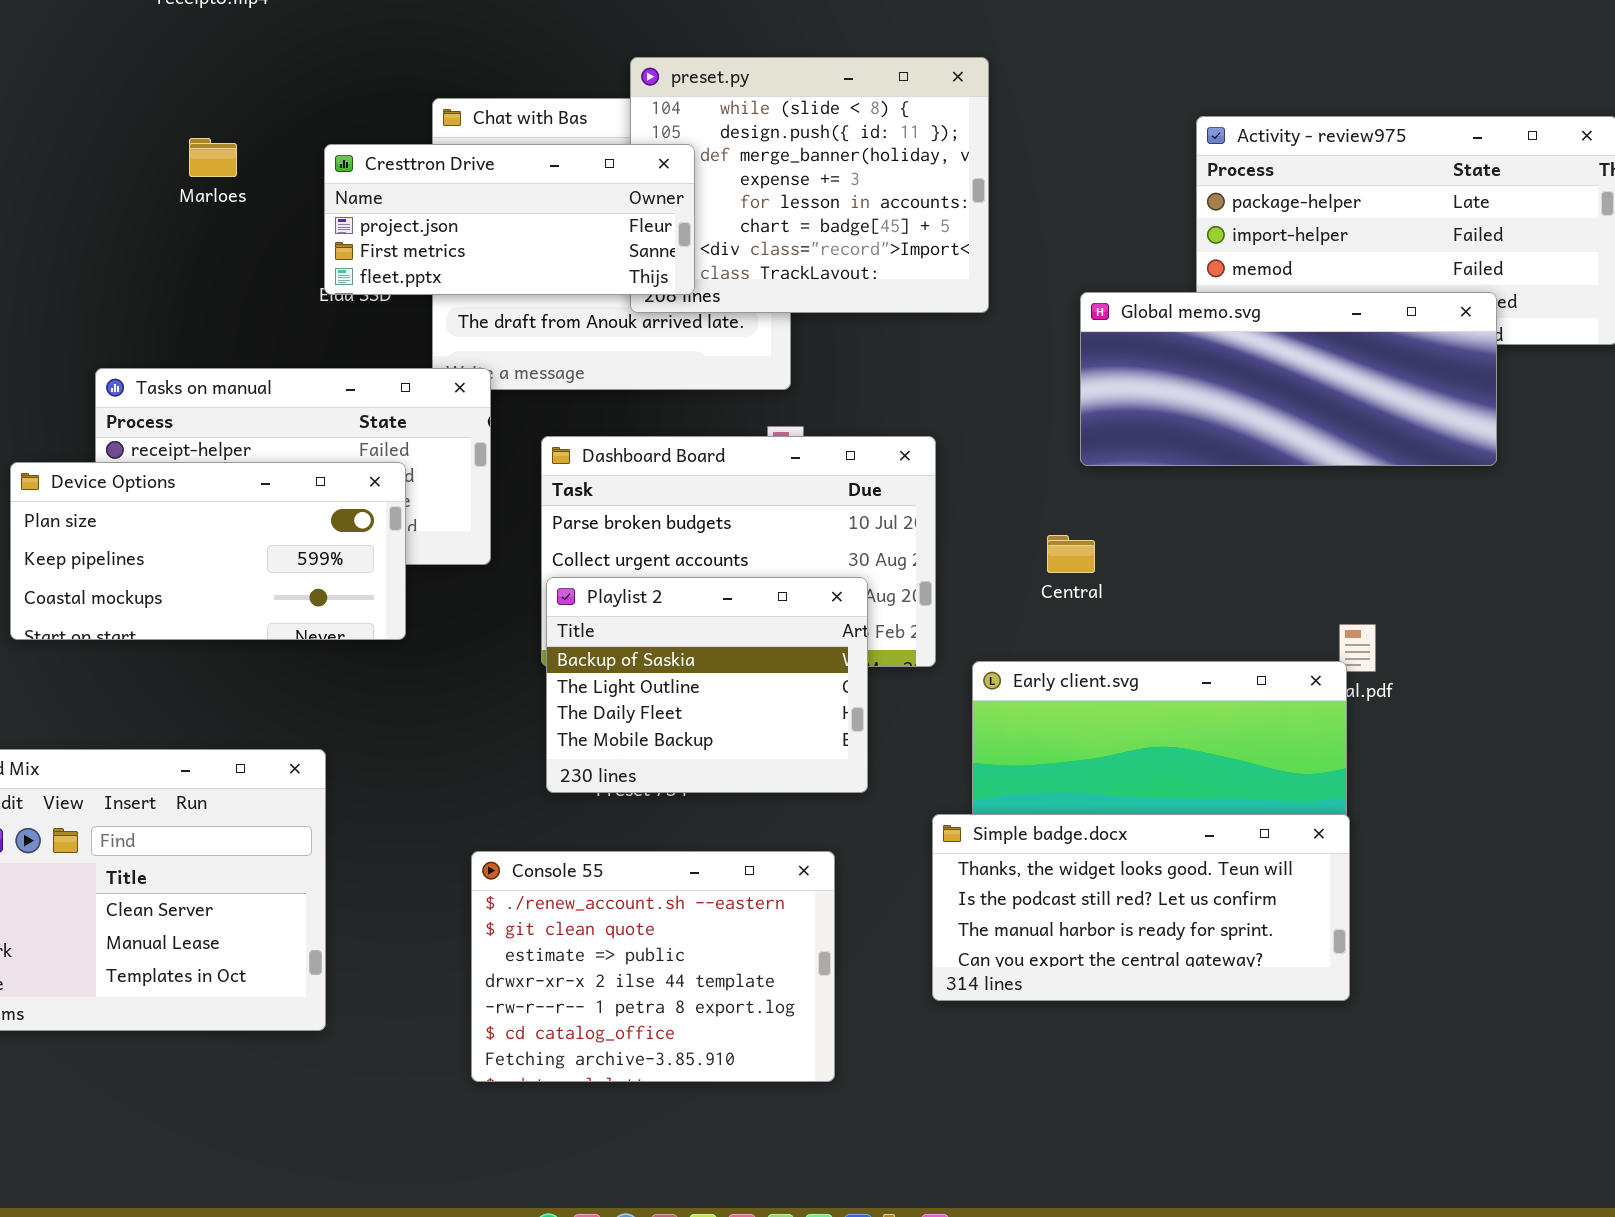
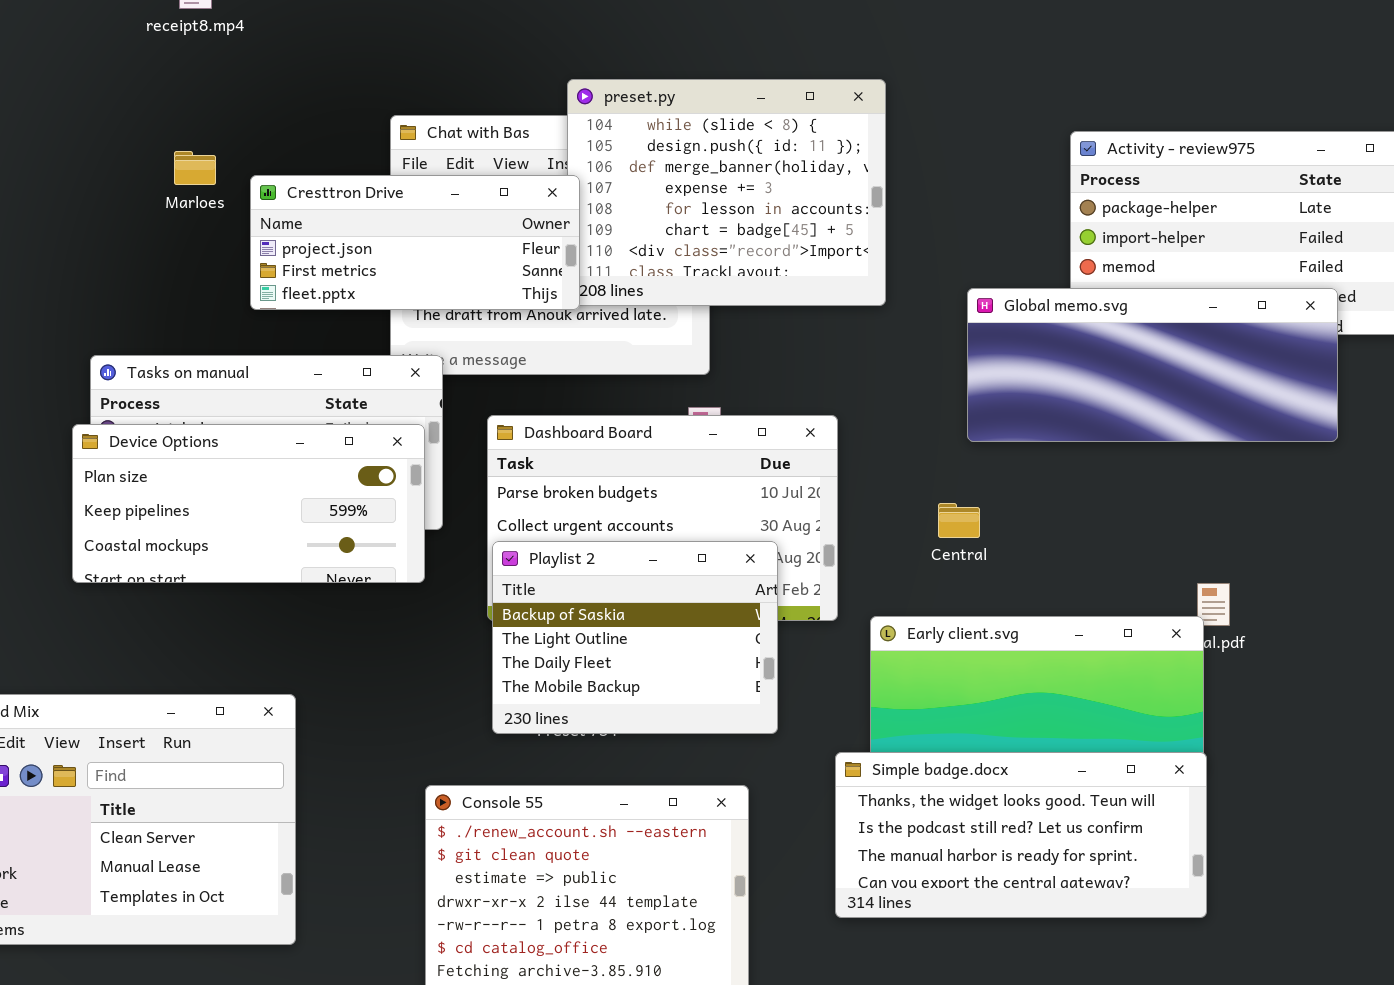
Cresttron Drive: [324,144,695,295] -> [250,175,580,310], moved
Device Options: [10,462,406,640] -> [72,424,425,583], moved

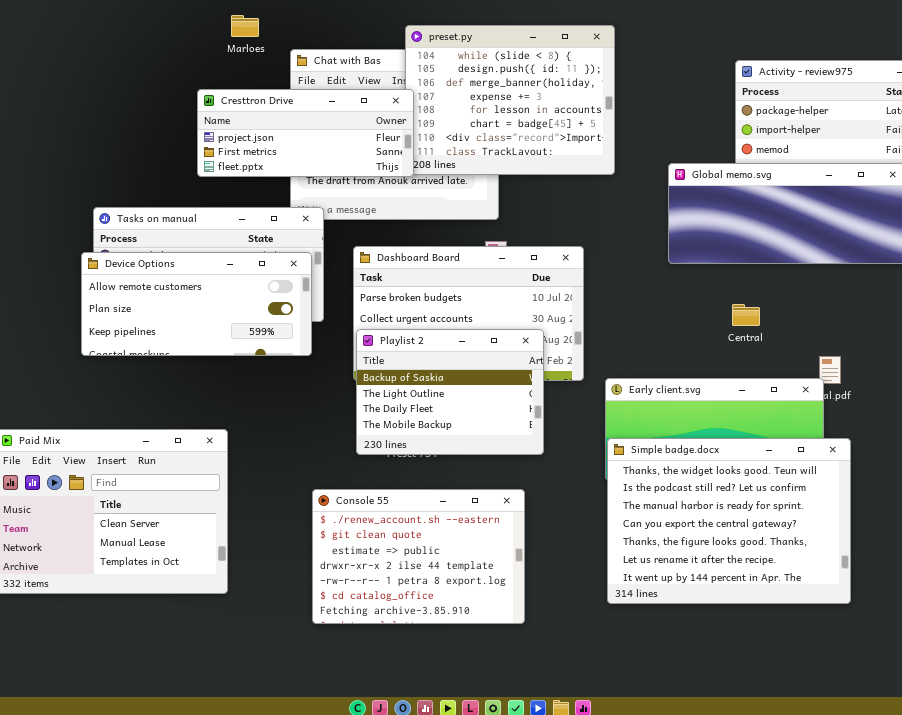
Marloes: [174,151,216,185] -> [231,15,259,37], moved
Device Options: [72,424,425,583] -> [81,252,312,356], scrolled up 1 row
Central: [938,503,980,538] -> [732,304,760,326], moved
Simple badge.docx: [835,752,1207,918] -> [607,438,851,604], moved, resized

